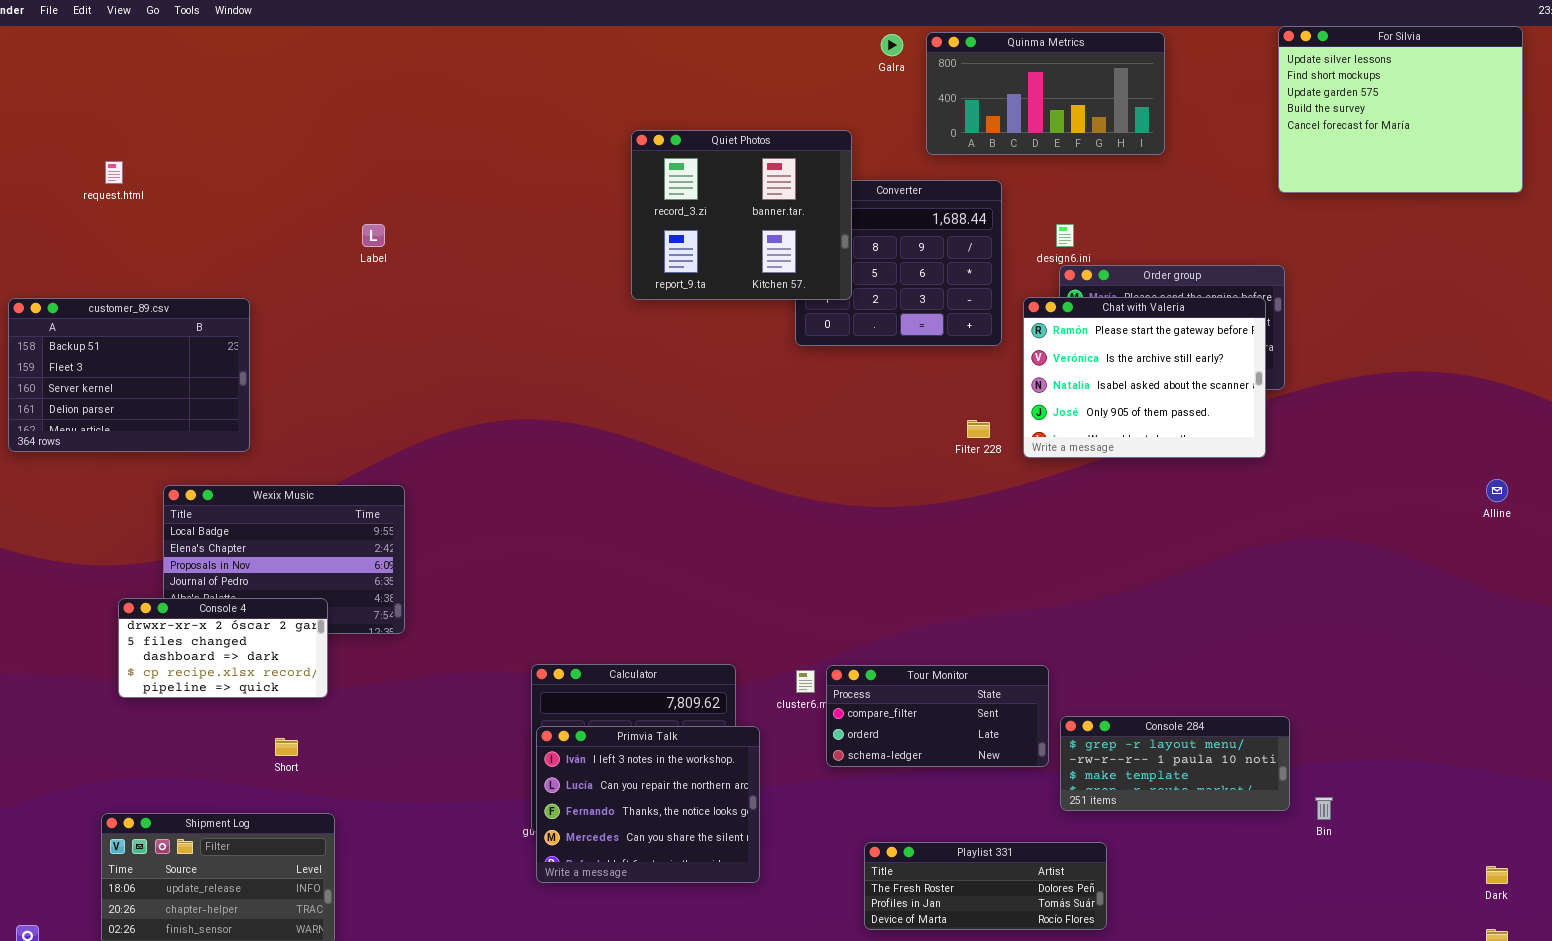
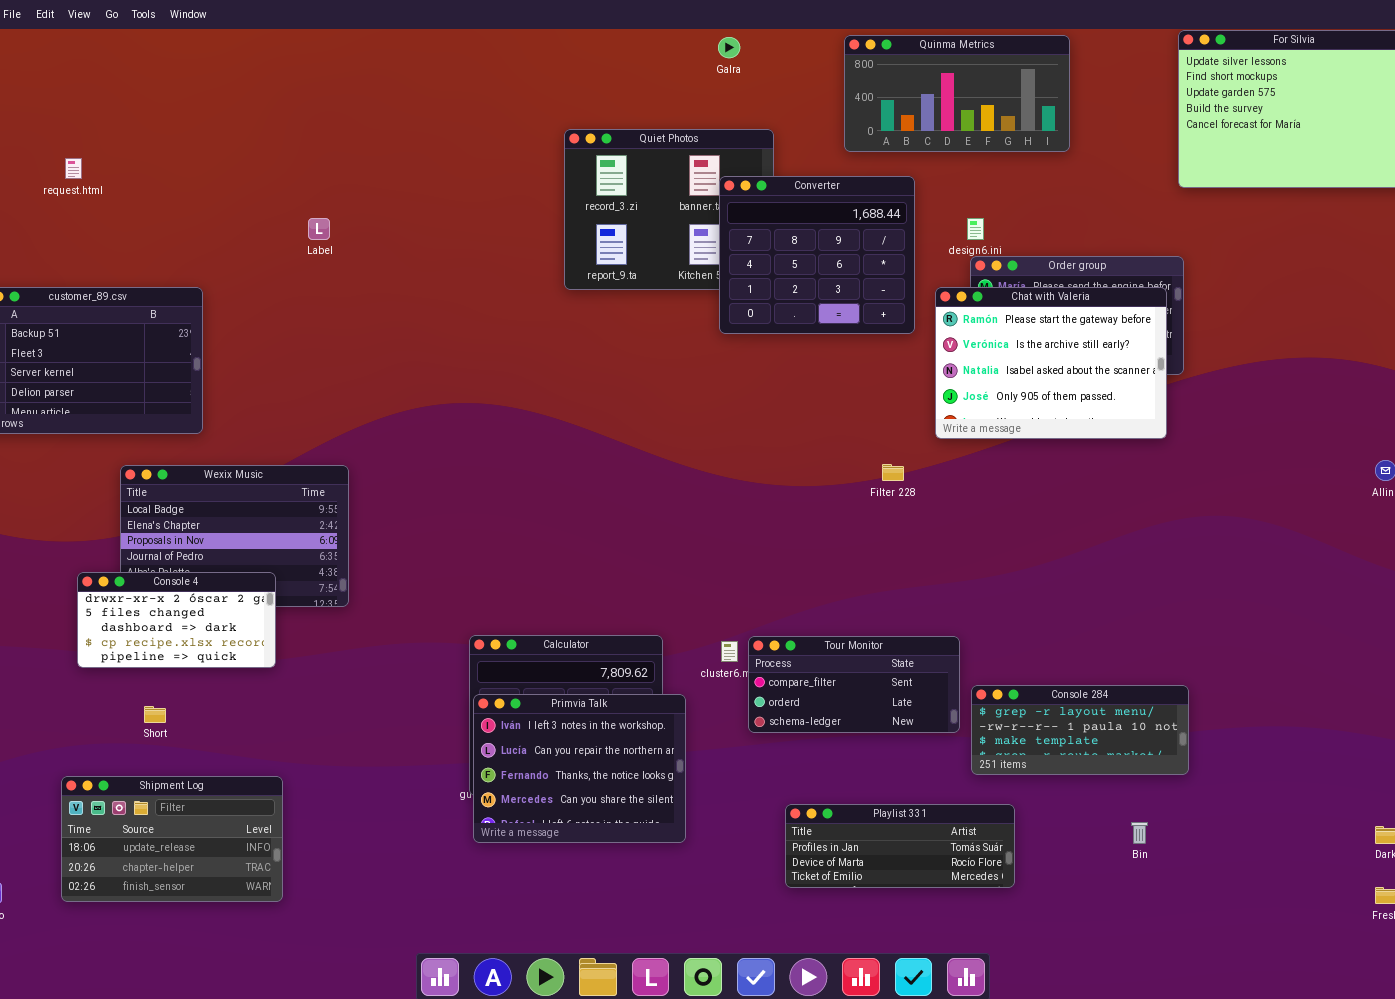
Galra: [881,34,903,56] -> [718,37,740,58], moved
Converter: [795,180,1002,346] -> [719,176,915,334], raised
Filter 228: [967,420,990,438] -> [882,464,904,481], moved
Short: [275,738,298,756] -> [144,706,166,723], moved
Bin: [1315,797,1333,820] -> [1131,822,1148,844], moved
Playlist 331: [864,842,1107,930] -> [785,804,1015,888], scrolled down 1 row

